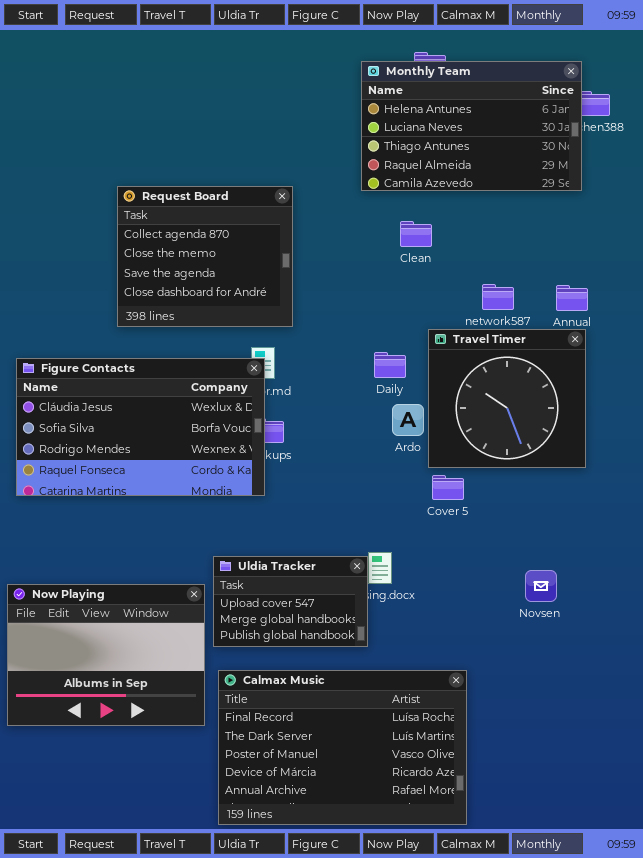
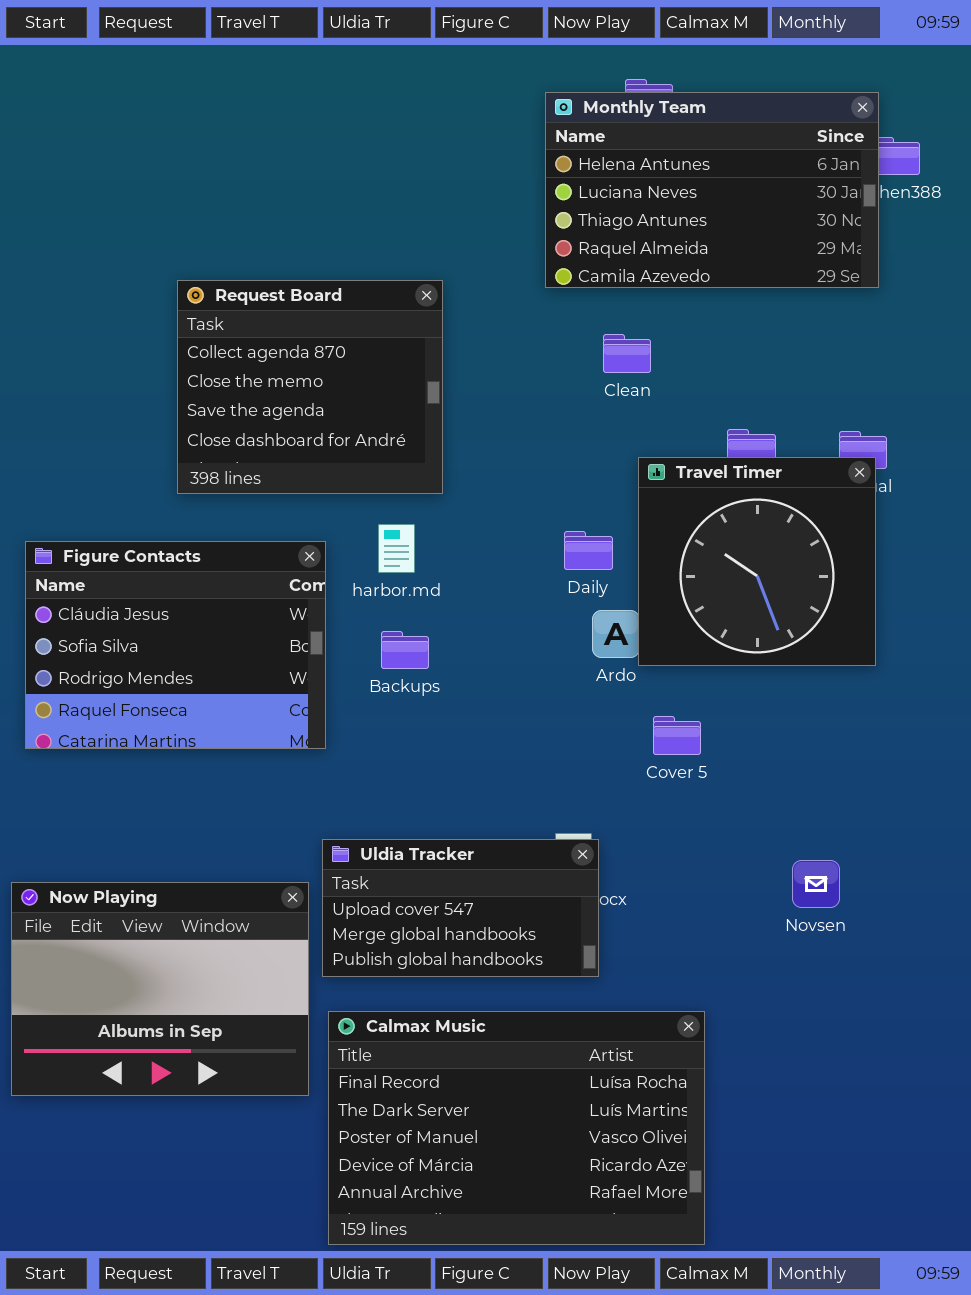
Travel Timer: [428,329,586,468] -> [638,457,876,666], moved
Figure Contacts: [16,358,265,496] -> [25,541,326,749], resized
Uldia Tracker: [213,556,368,647] -> [322,839,599,977], resized

